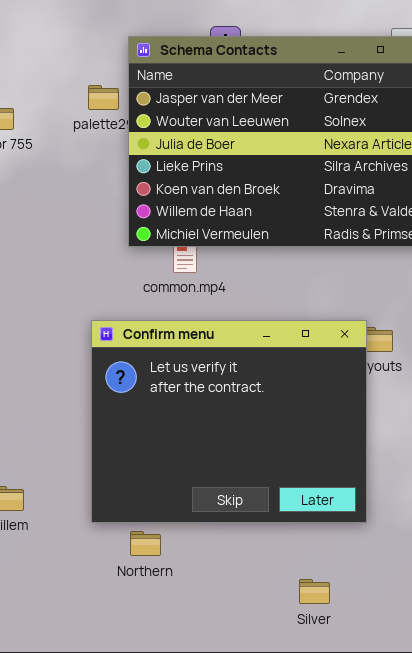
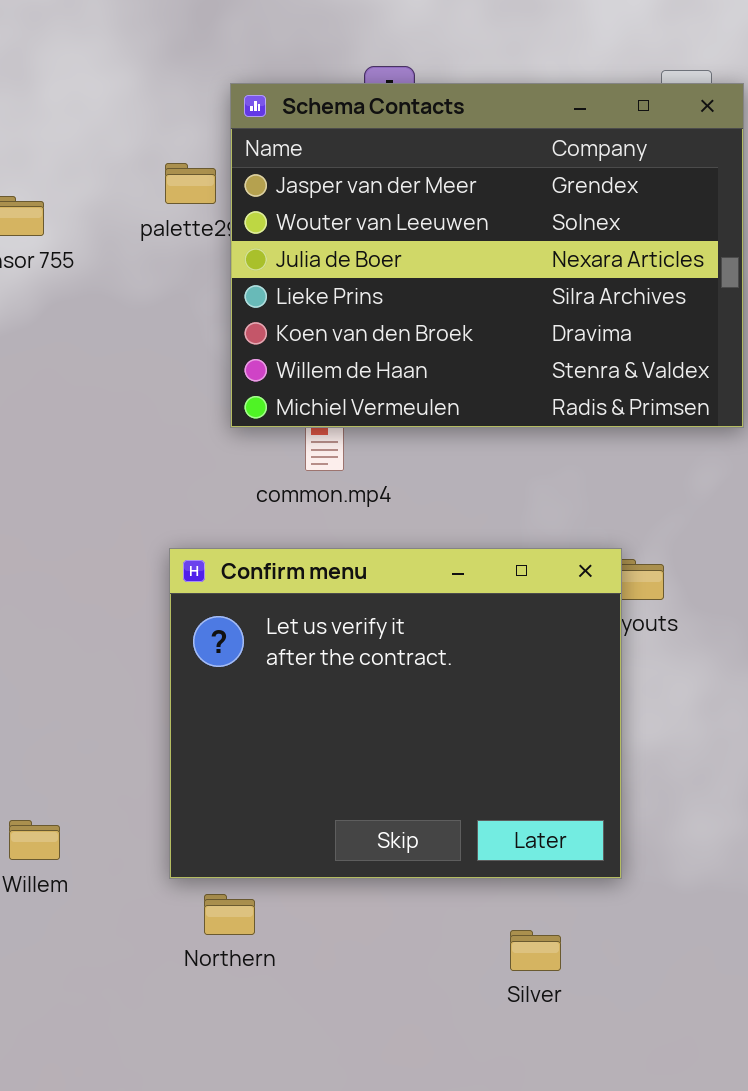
Northern: [130,531,161,556] -> [204,894,255,935], moved
Silver: [299,579,330,604] -> [510,930,561,971], moved

